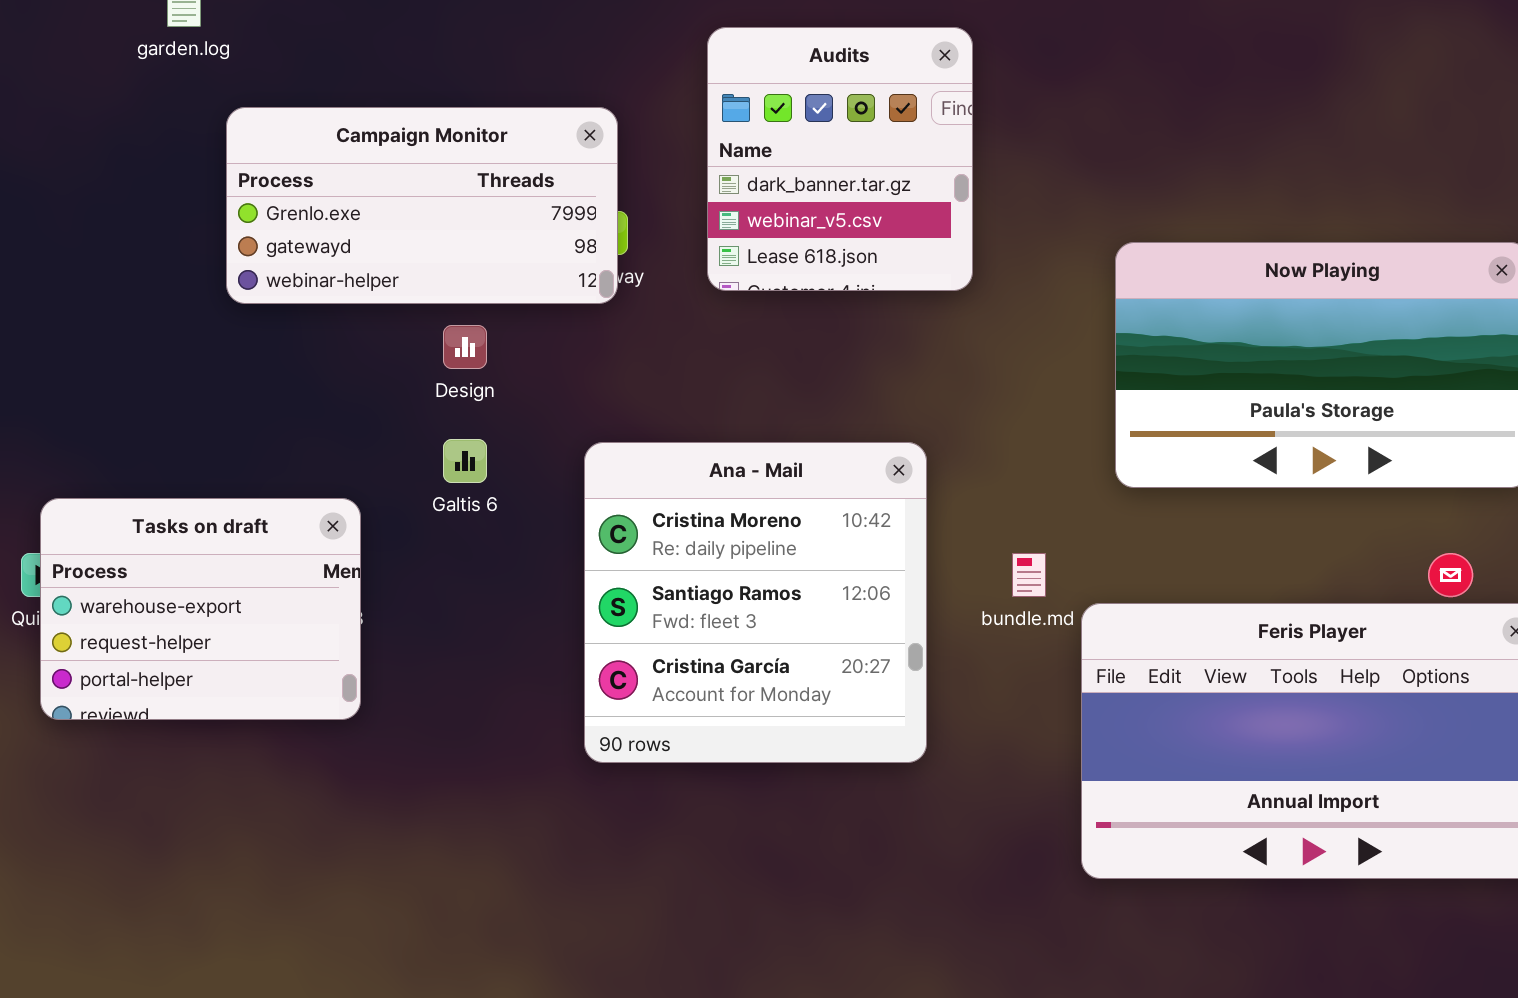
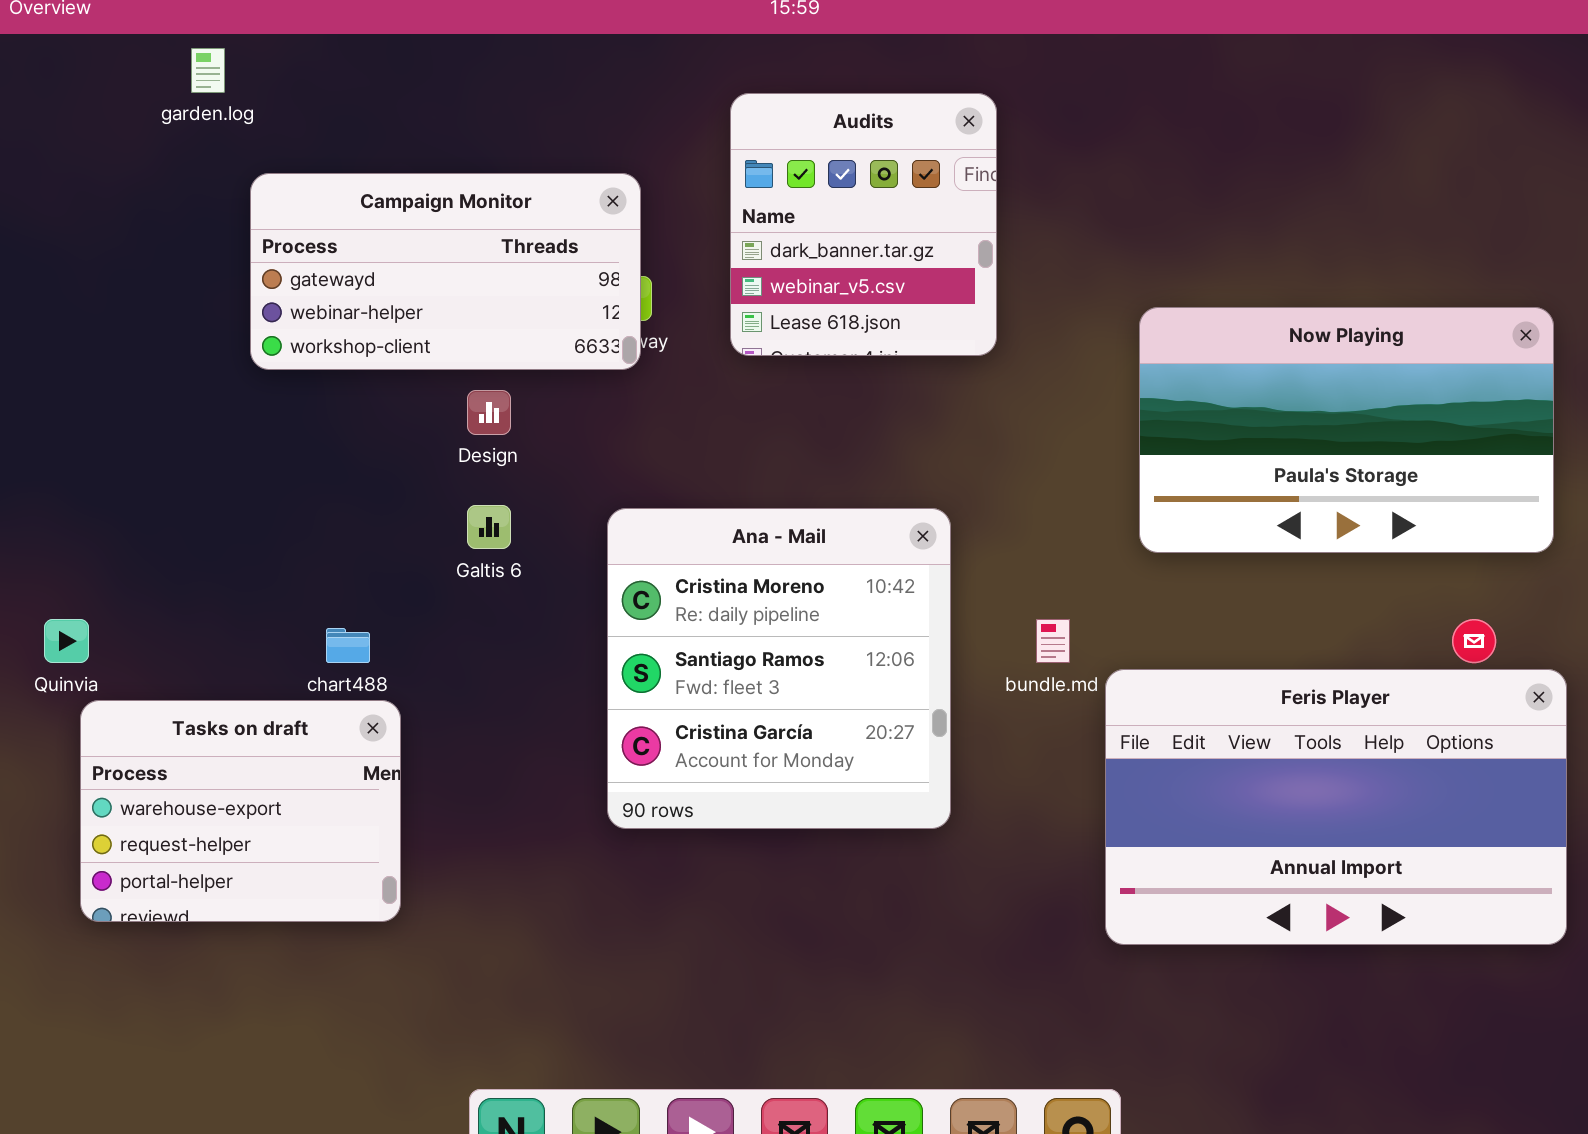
Campaign Monitor: [226,107,618,304] -> [250,173,641,370], scrolled down 1 row
Tasks on draft: [40,498,361,720] -> [80,700,401,922], moved

